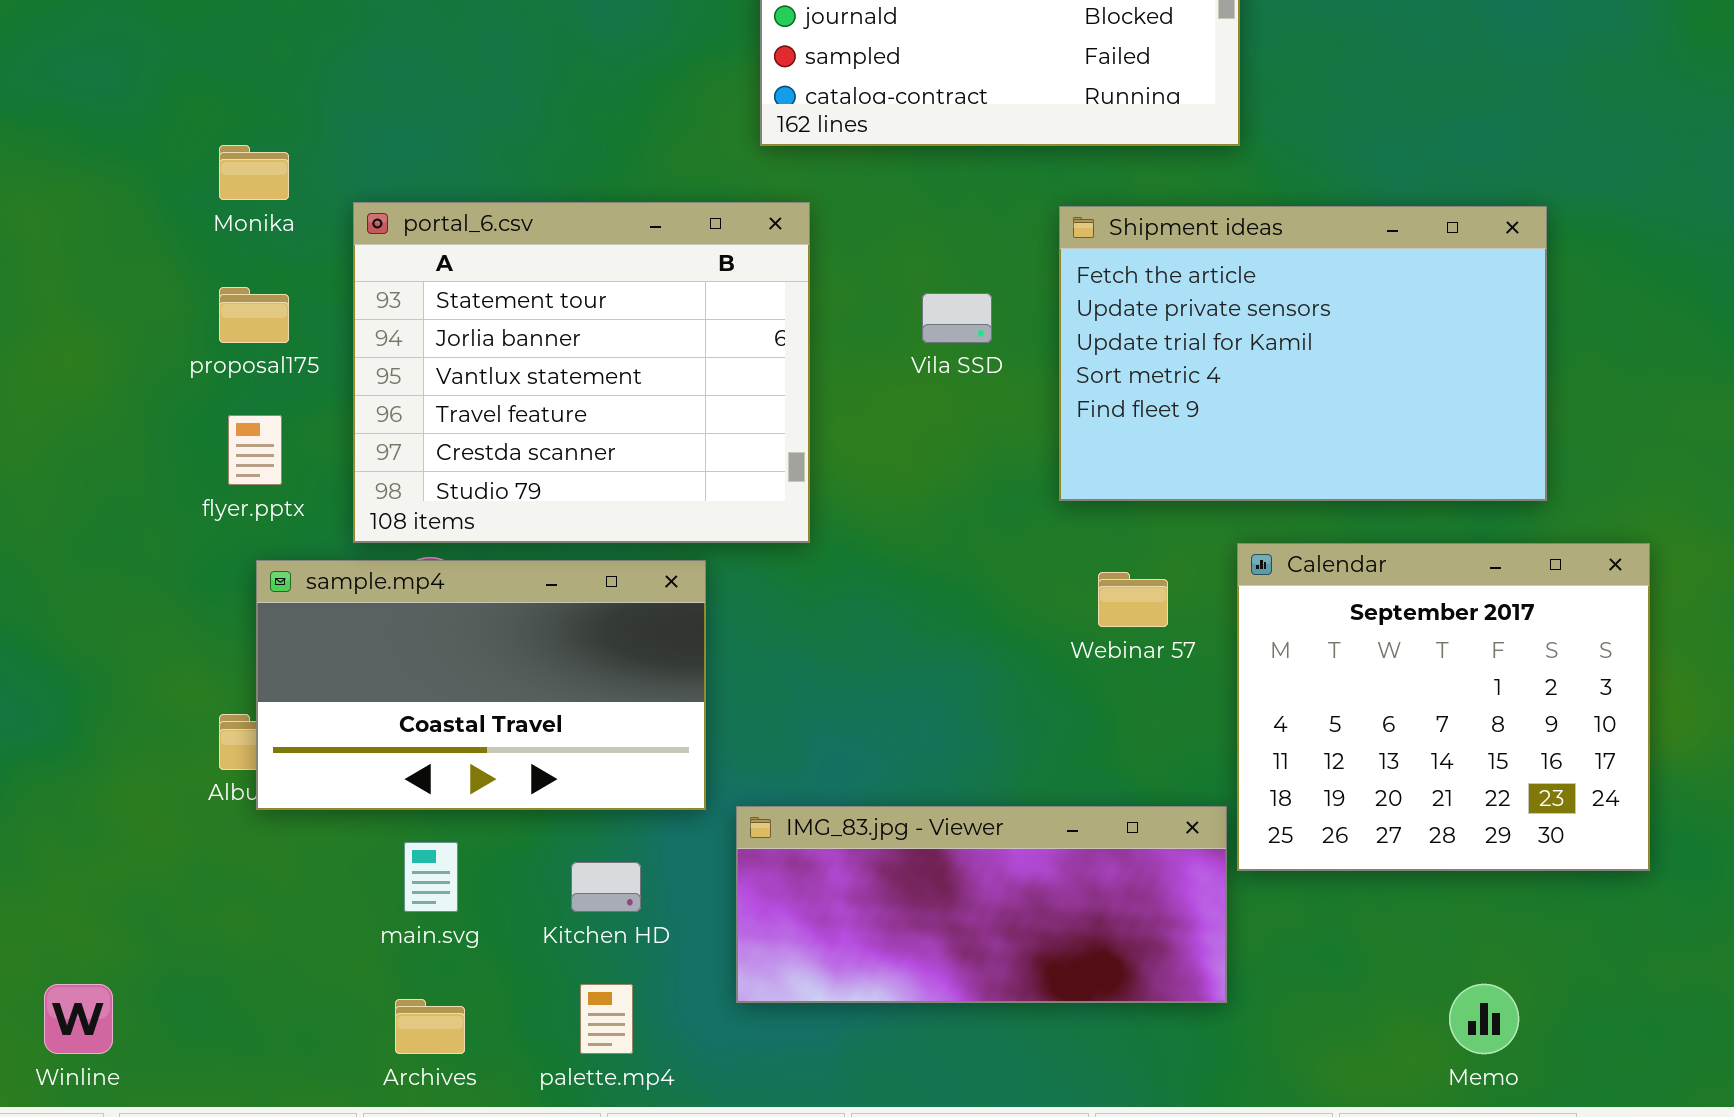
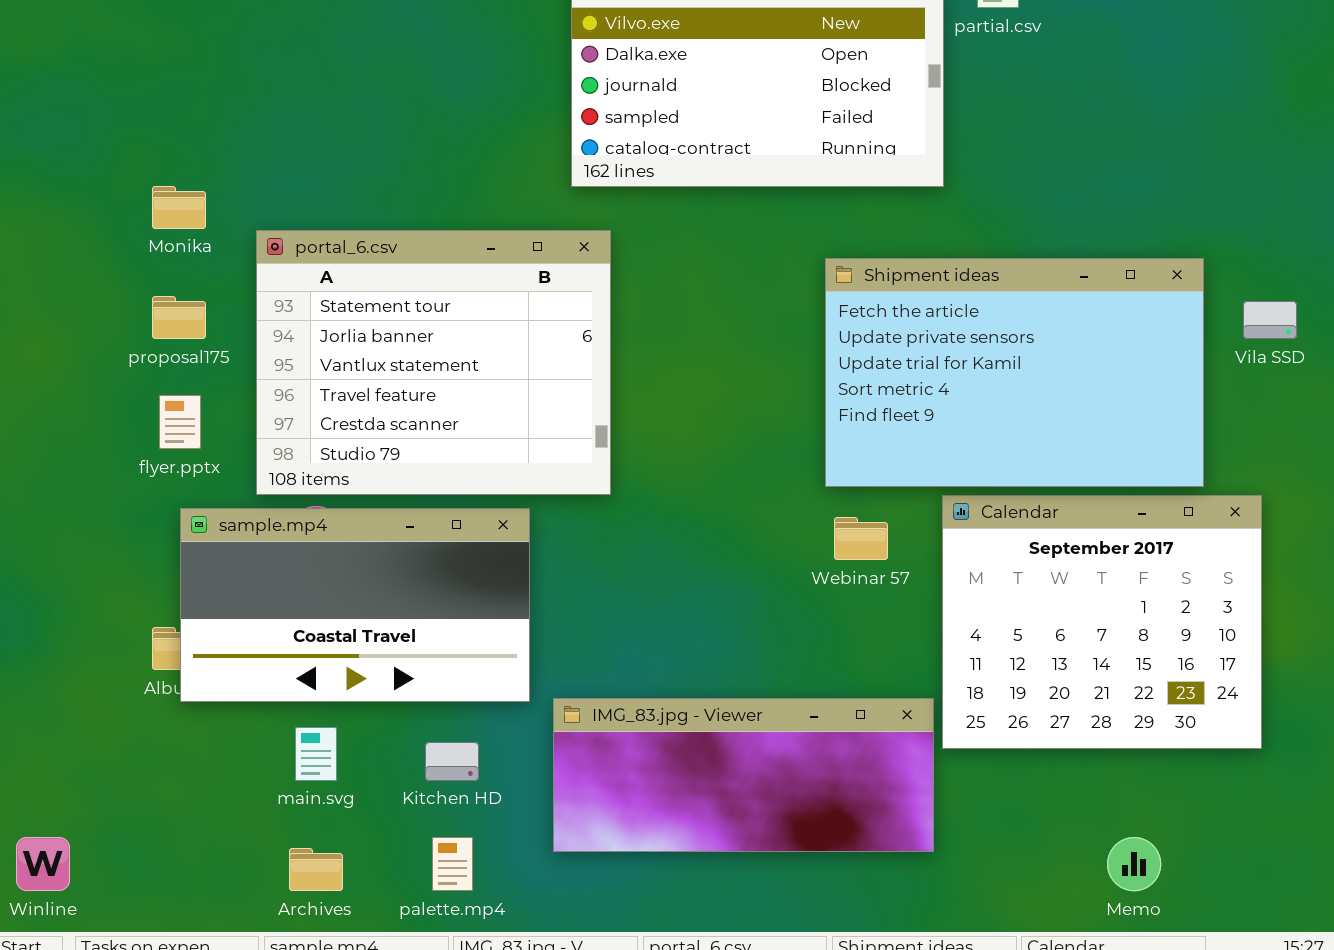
Shipment ideas: [1059,206,1547,501] -> [825,258,1204,487], moved
Vila SSD: [922,293,992,343] -> [1243,301,1297,339], moved

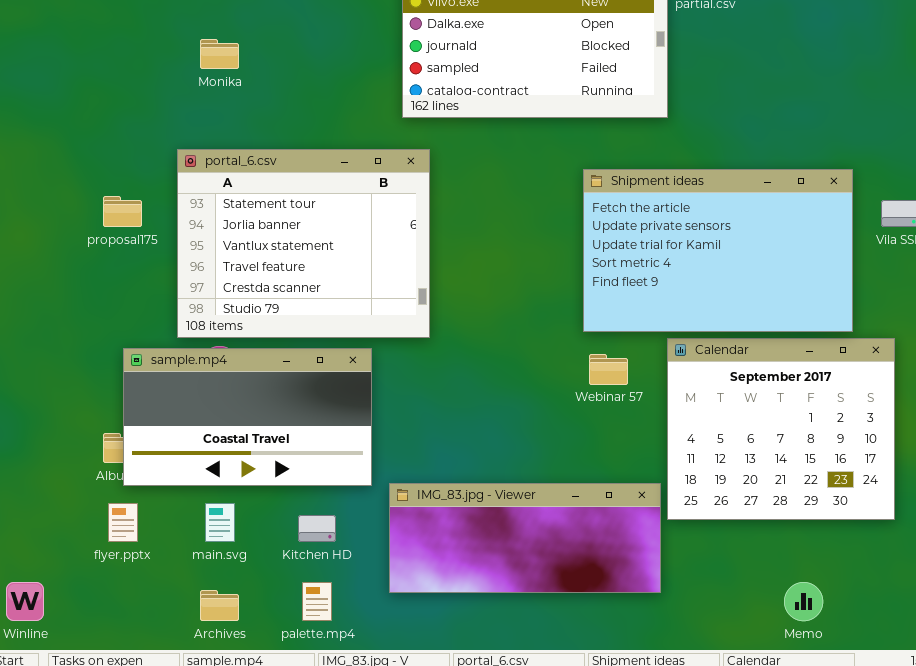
Monika: [152,186,206,229] -> [200,39,239,69], moved
flyer.pptx: [159,395,201,449] -> [108,503,138,542], moved

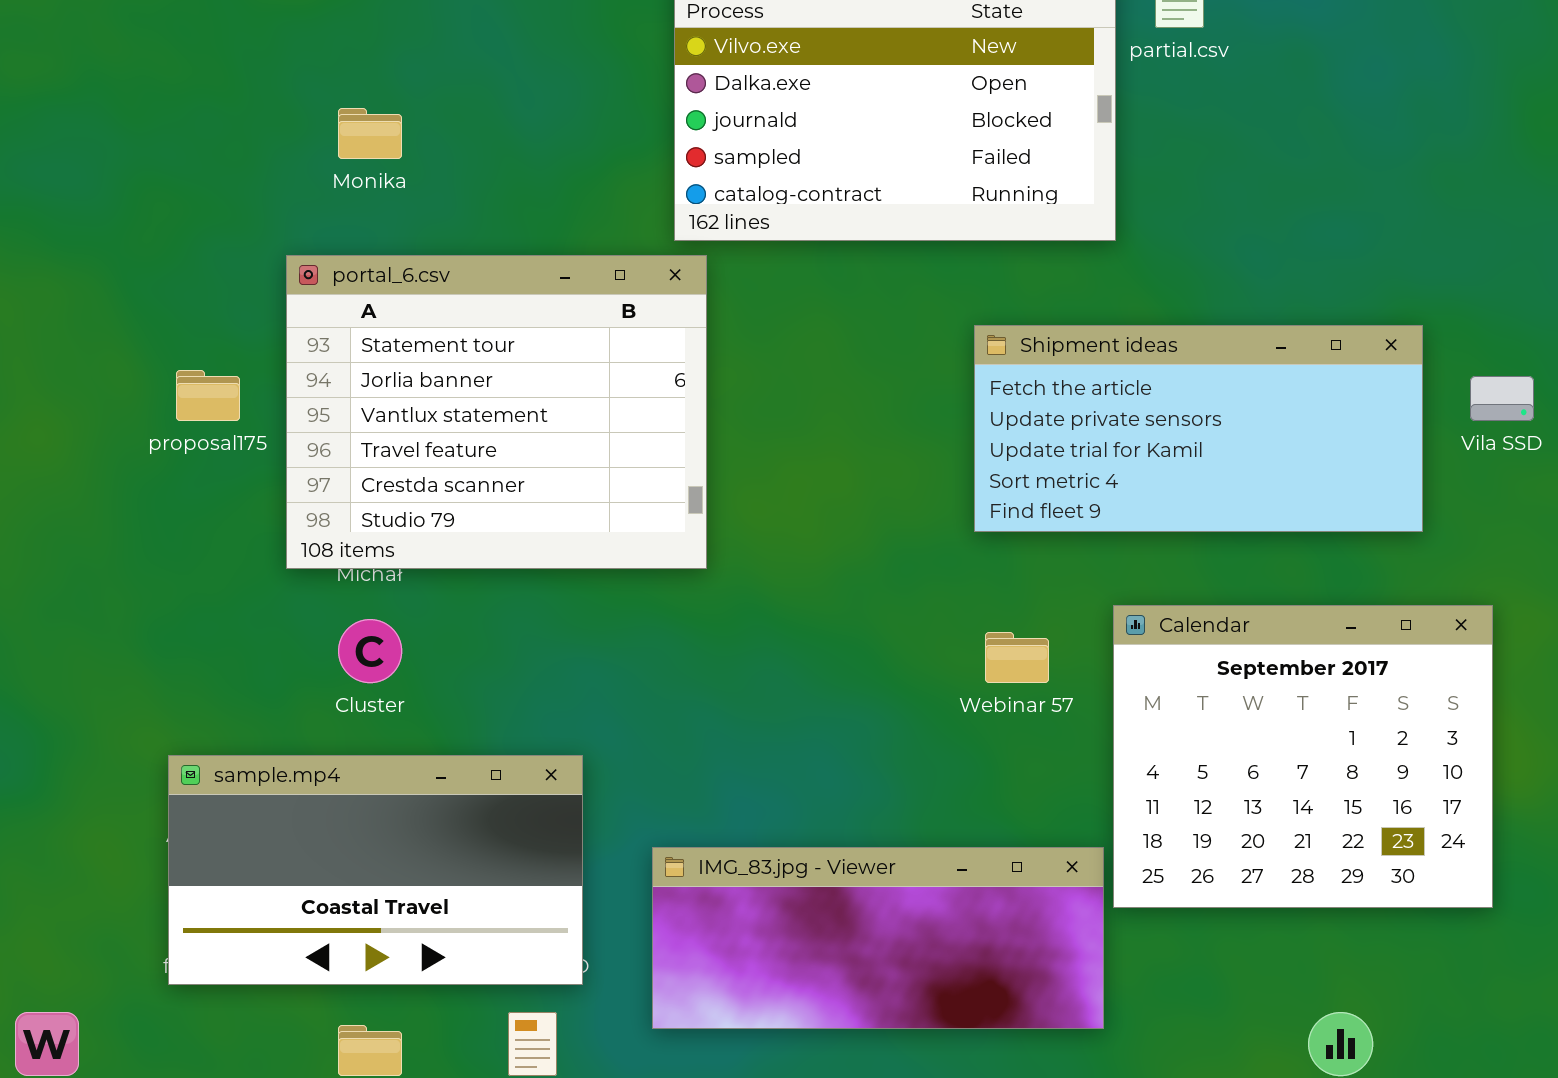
portal_6.csv: [177,149,430,338] -> [286,255,707,569], moved
Shipment ideas: [583,169,853,332] -> [974,325,1423,532], resized
sample.mp4: [123,348,372,486] -> [168,755,583,985], moved

